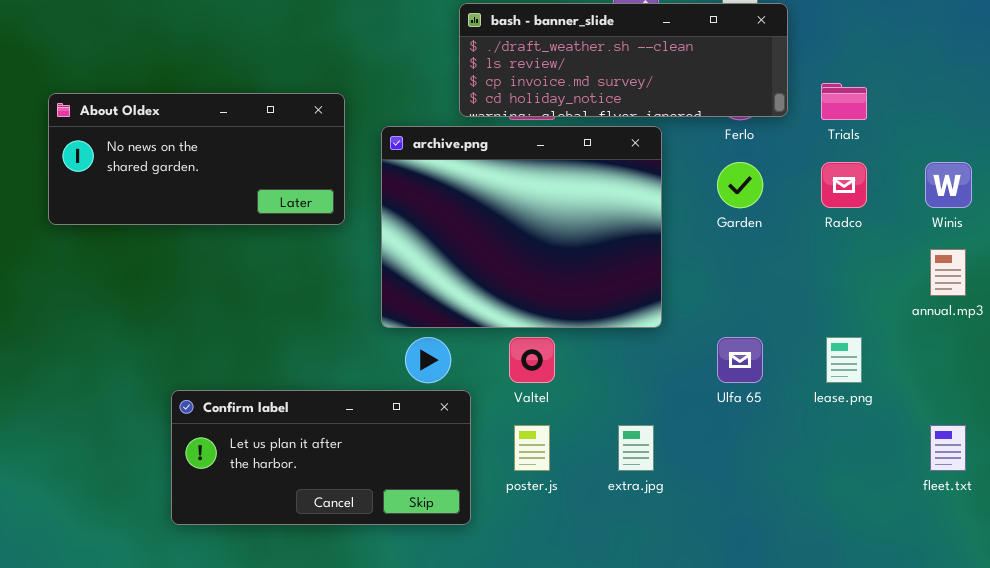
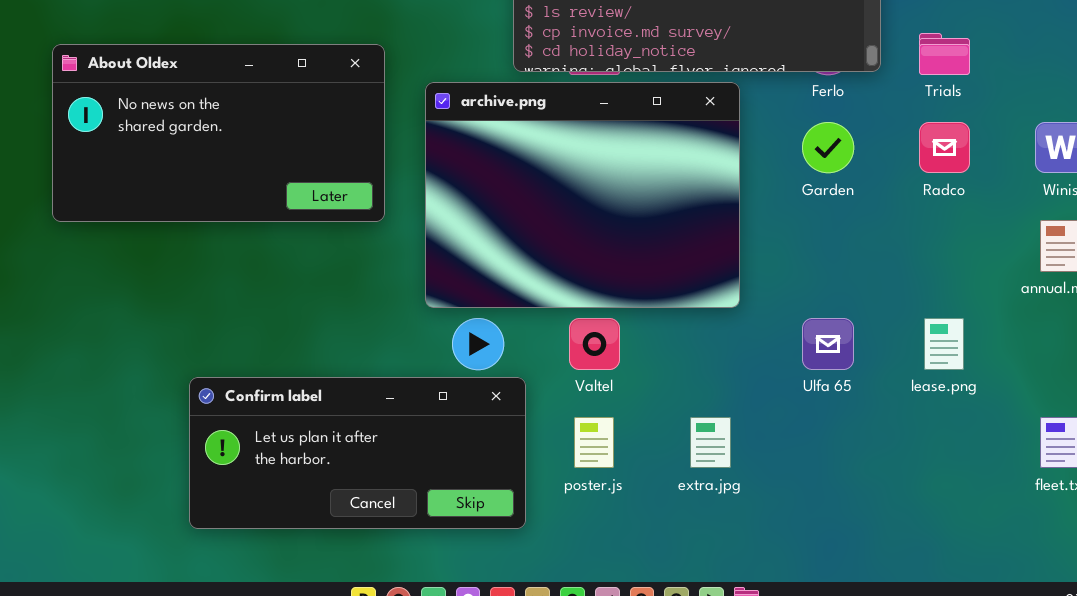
About Oldex: [48,93,345,225] -> [52,44,385,222], resized

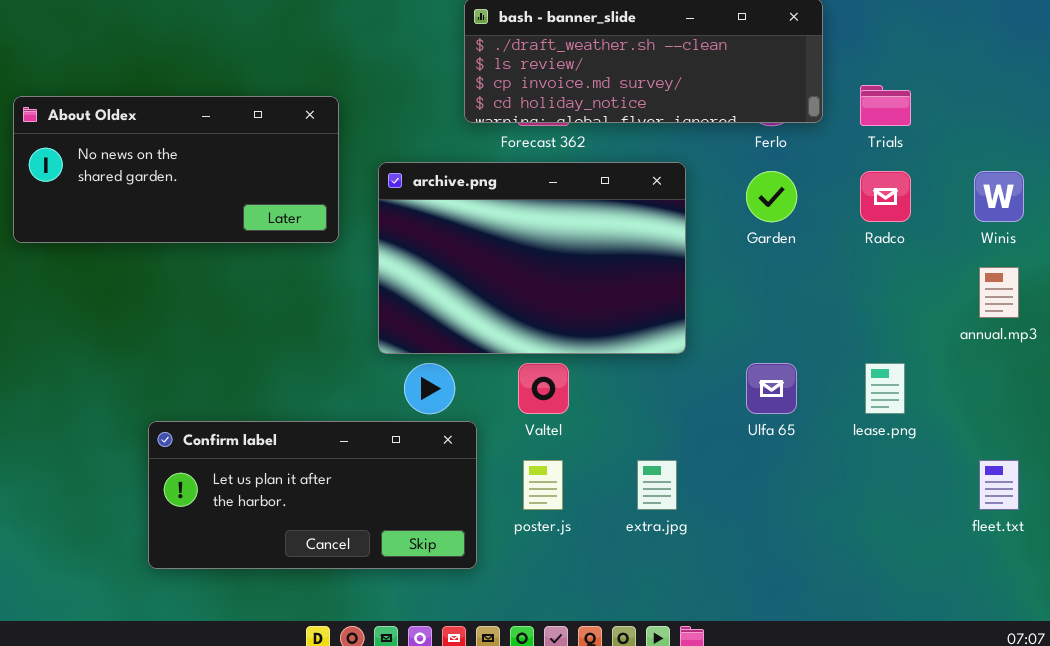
About Oldex: [52,44,385,222] -> [13,96,339,243], resized
archive.png: [425,82,740,308] -> [378,162,686,354], resized

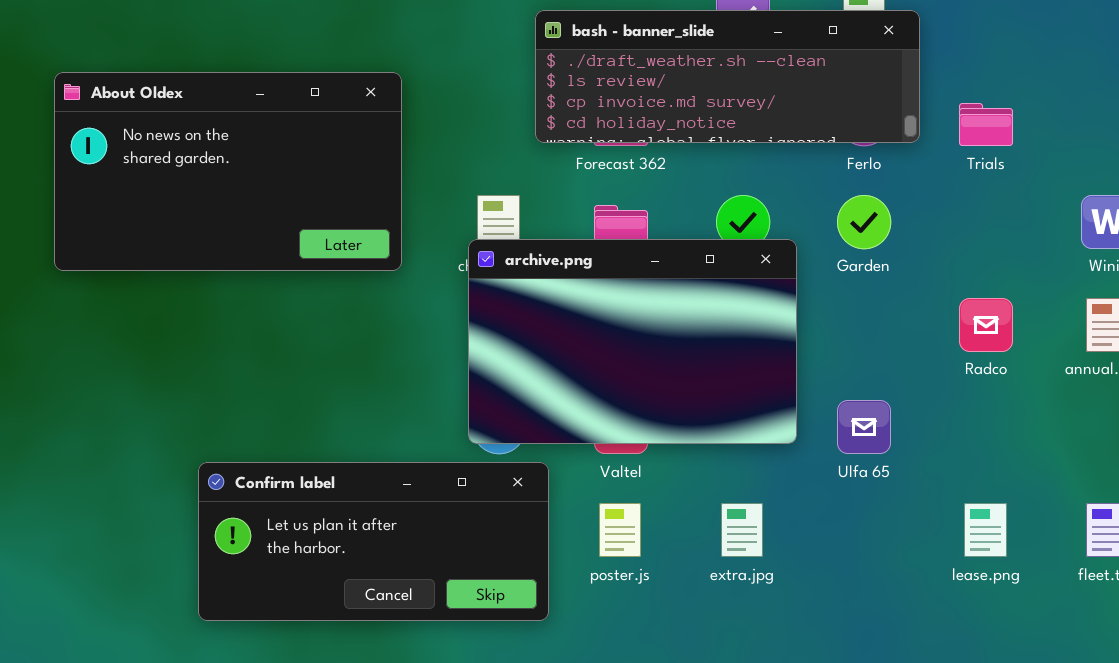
About Oldex: [13,96,339,243] -> [54,72,402,271], resized
archive.png: [378,162,686,354] -> [468,239,797,444], moved
Radco: [860,171,911,222] -> [959,298,1013,352], moved
lease.png: [865,363,905,414] -> [964,503,1007,557], moved

